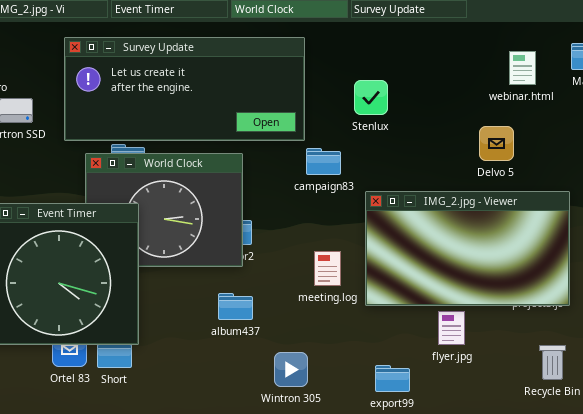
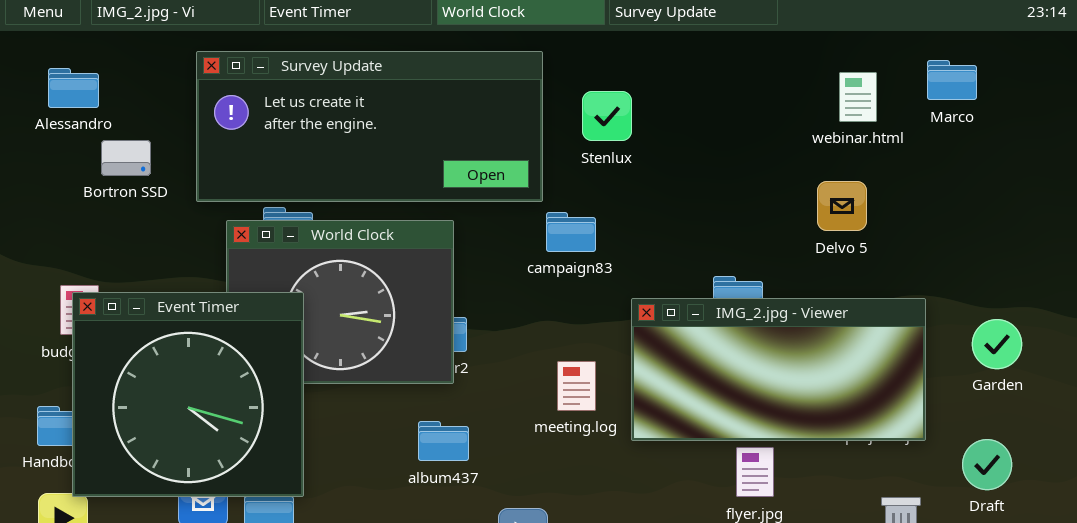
Stenlux: [354,80,388,115] -> [582,91,632,141], moved
Delvo 5: [479,126,514,161] -> [817,181,867,231], moved
IMG_2.jpg - Viewer: [365,191,570,306] -> [631,298,926,441], resized

